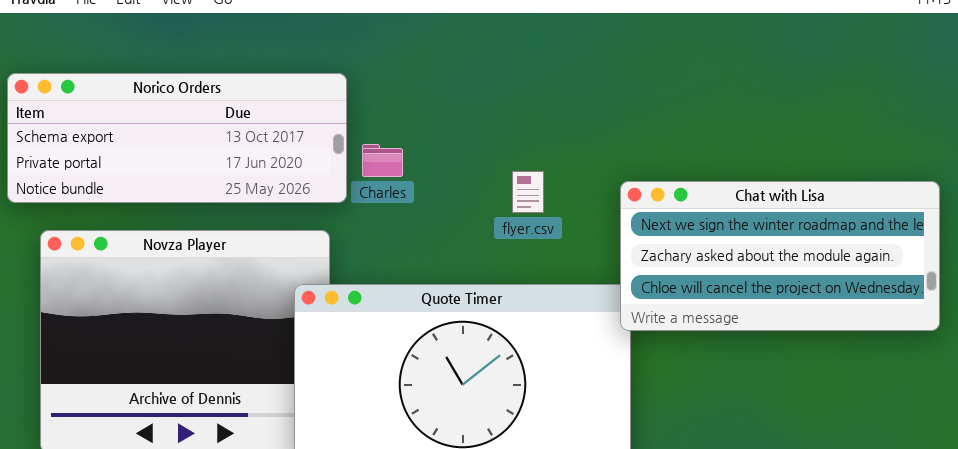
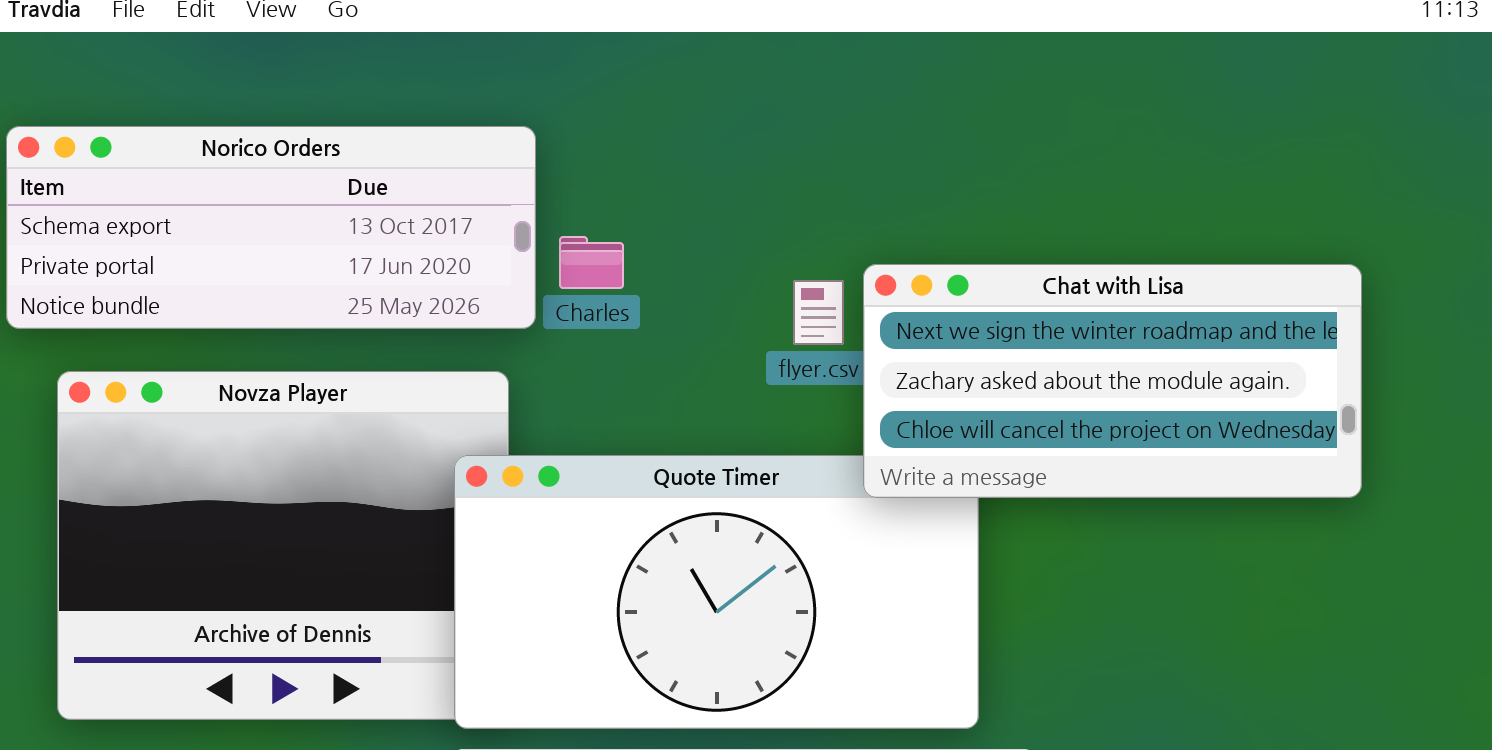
Chat with Lisa: [620,181,940,331] -> [863,264,1362,498], moved

